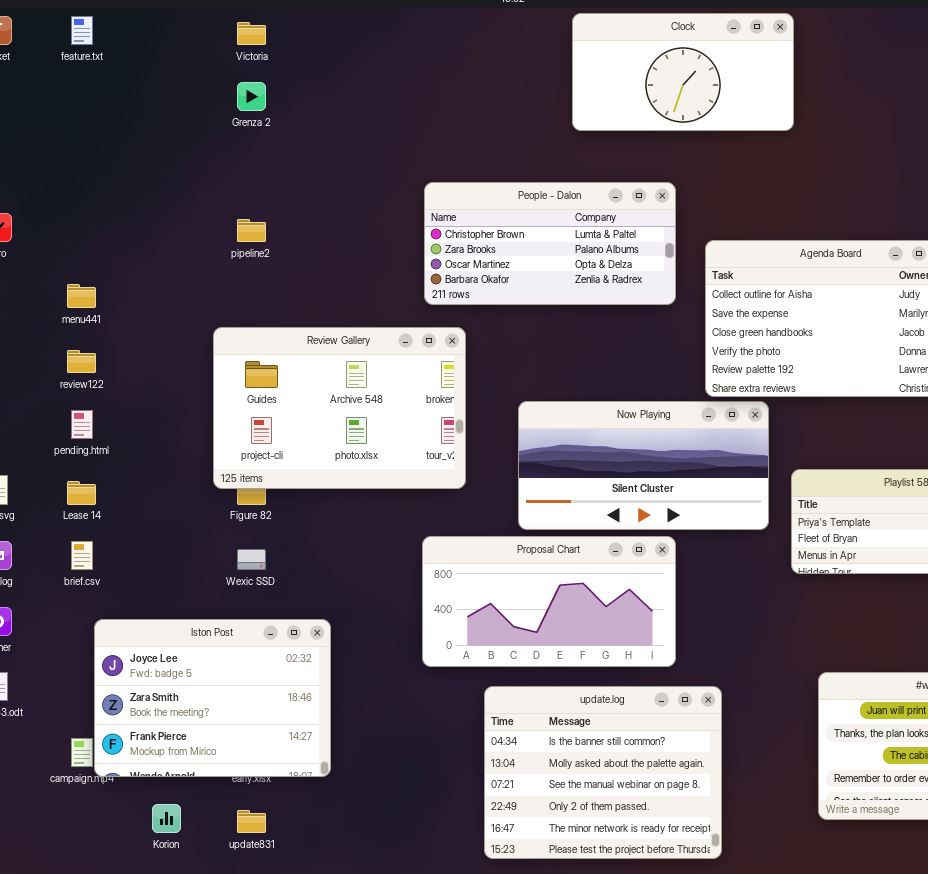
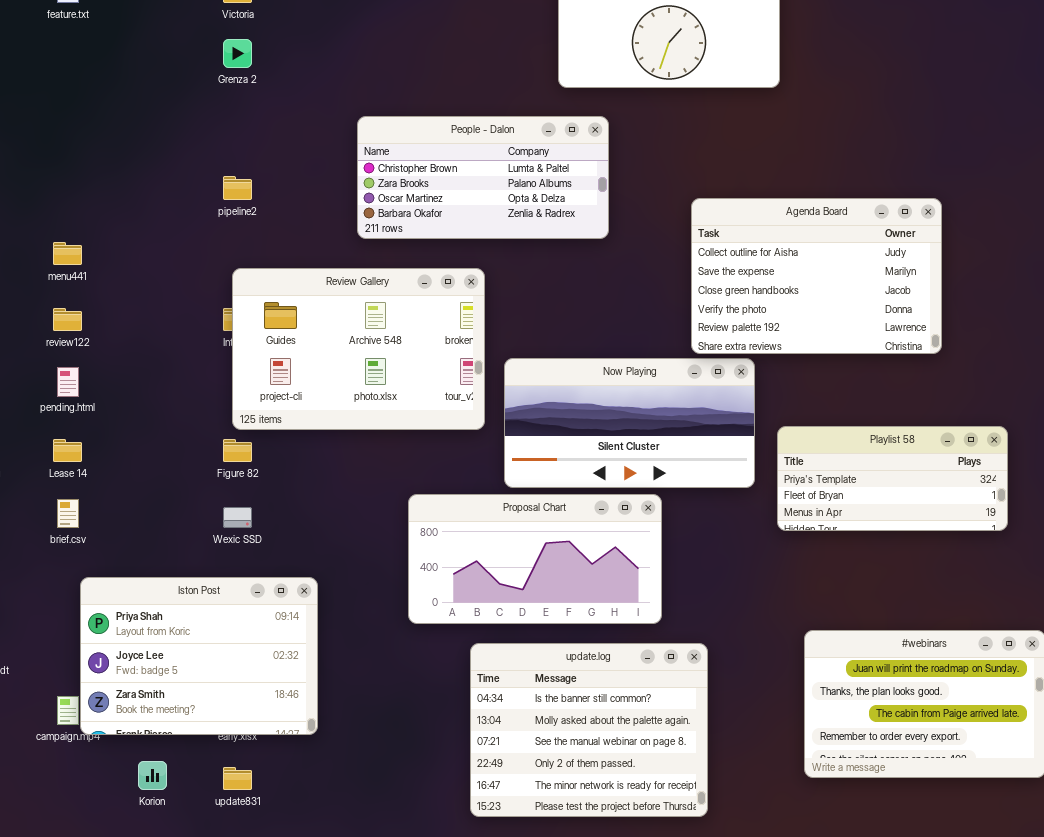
People - Dalon: [424,182,676,305] -> [357,116,609,239], moved
Review Gallery: [213,327,466,489] -> [232,268,485,430], moved
Iston Post: [94,619,331,777] -> [80,577,318,735], scrolled up 1 row

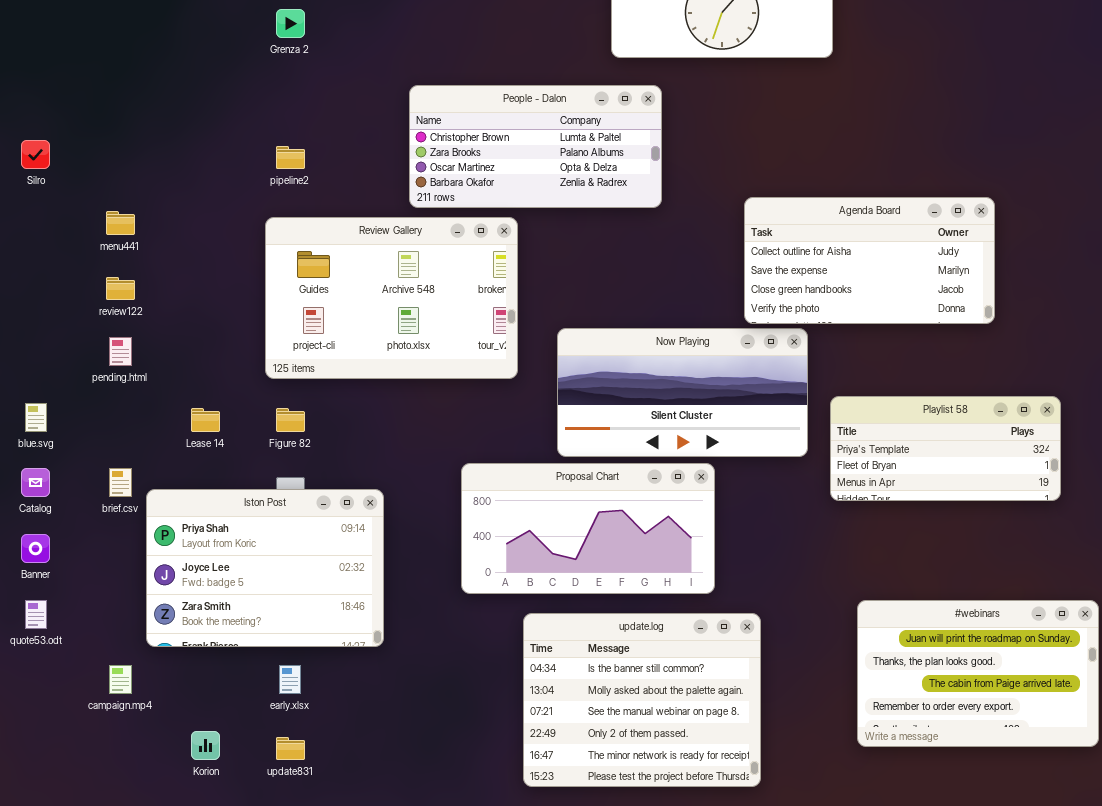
Agenda Board: [691,198,942,354] -> [744,197,995,324], resized
Review Gallery: [232,268,485,430] -> [265,217,518,379], moved
Lease 14: [53,439,82,462] -> [191,408,220,432], moved
Iston Post: [80,577,318,735] -> [146,489,384,647], moved

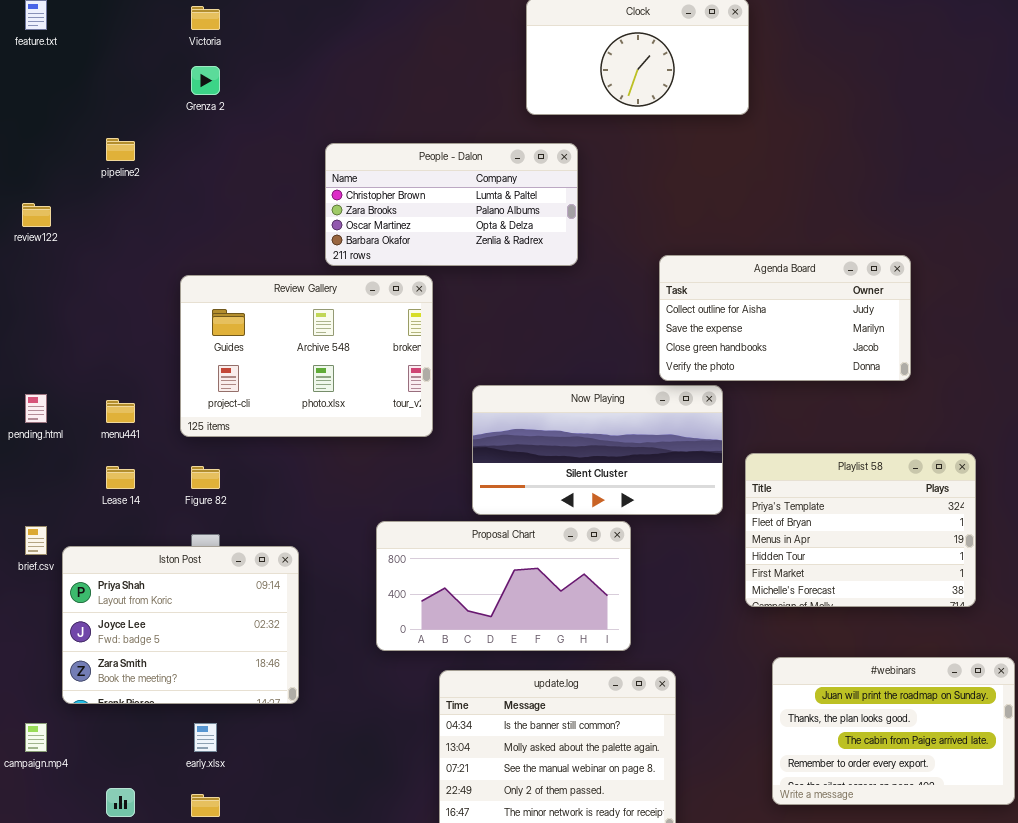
pipeline2: [276,146,305,169] -> [106,138,135,161], moved
menu441: [106,211,135,235] -> [106,400,135,423], moved
review122: [106,277,135,300] -> [22,203,51,227], moved
Playlist 58: [830,396,1061,501] -> [745,453,976,607], resized

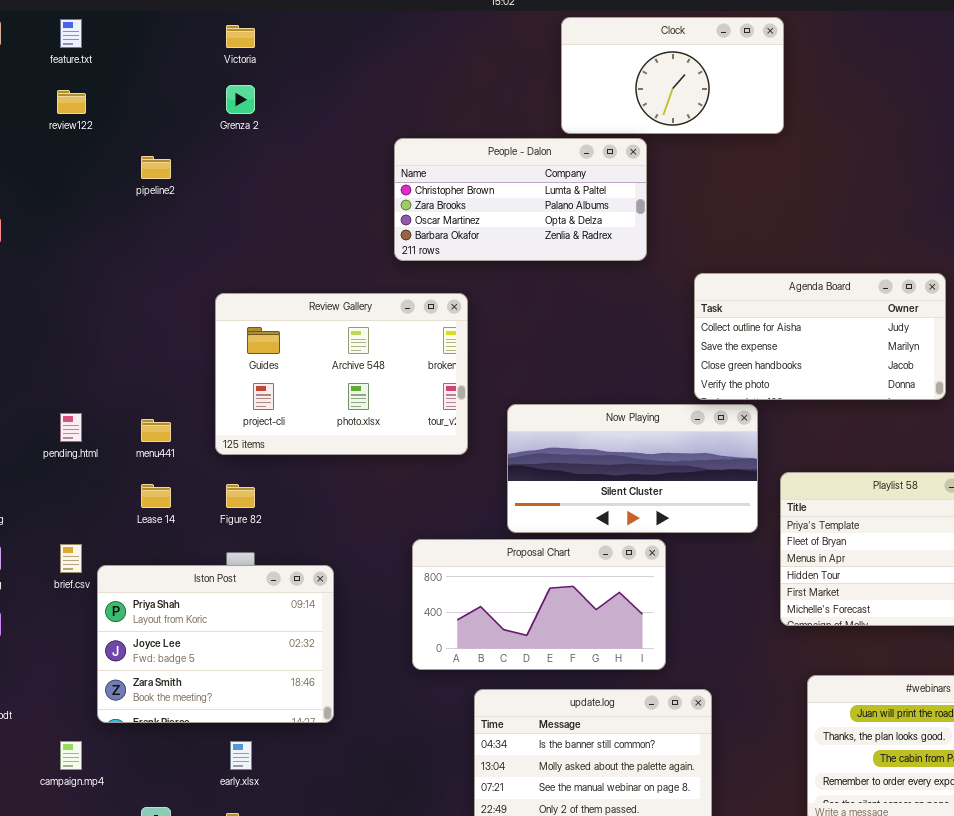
People - Dalon: [325,143,578,266] -> [394,138,647,261], moved
review122: [22,203,51,227] -> [57,90,86,114], moved

